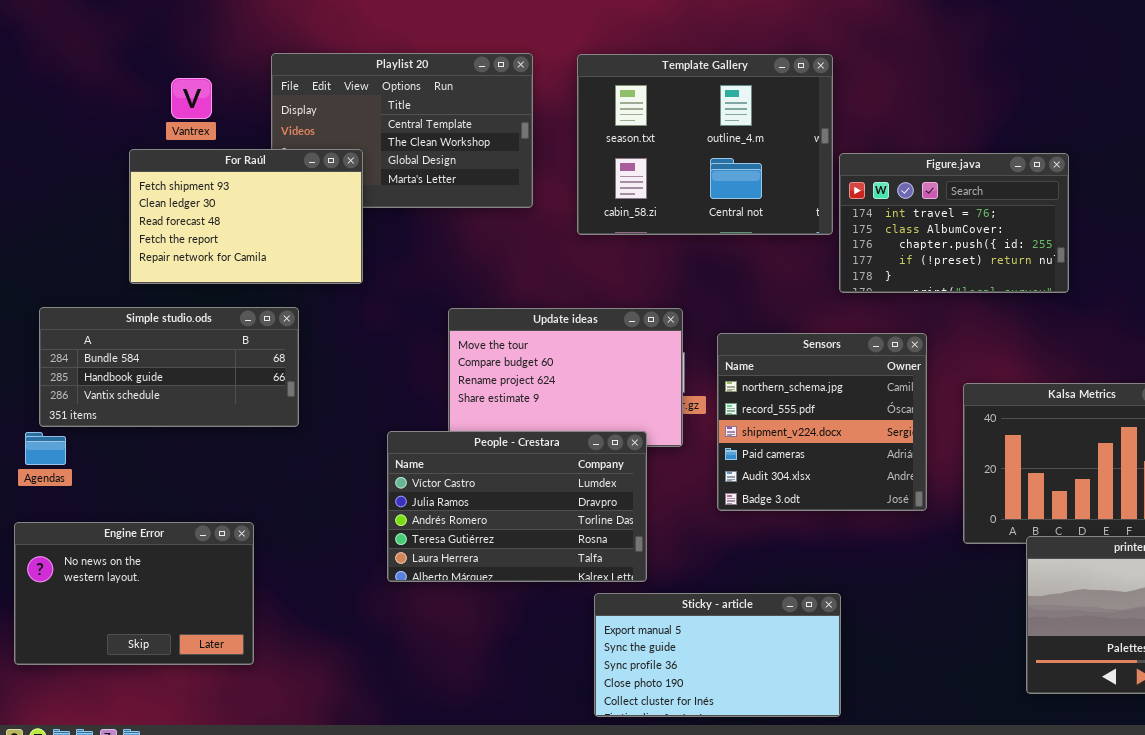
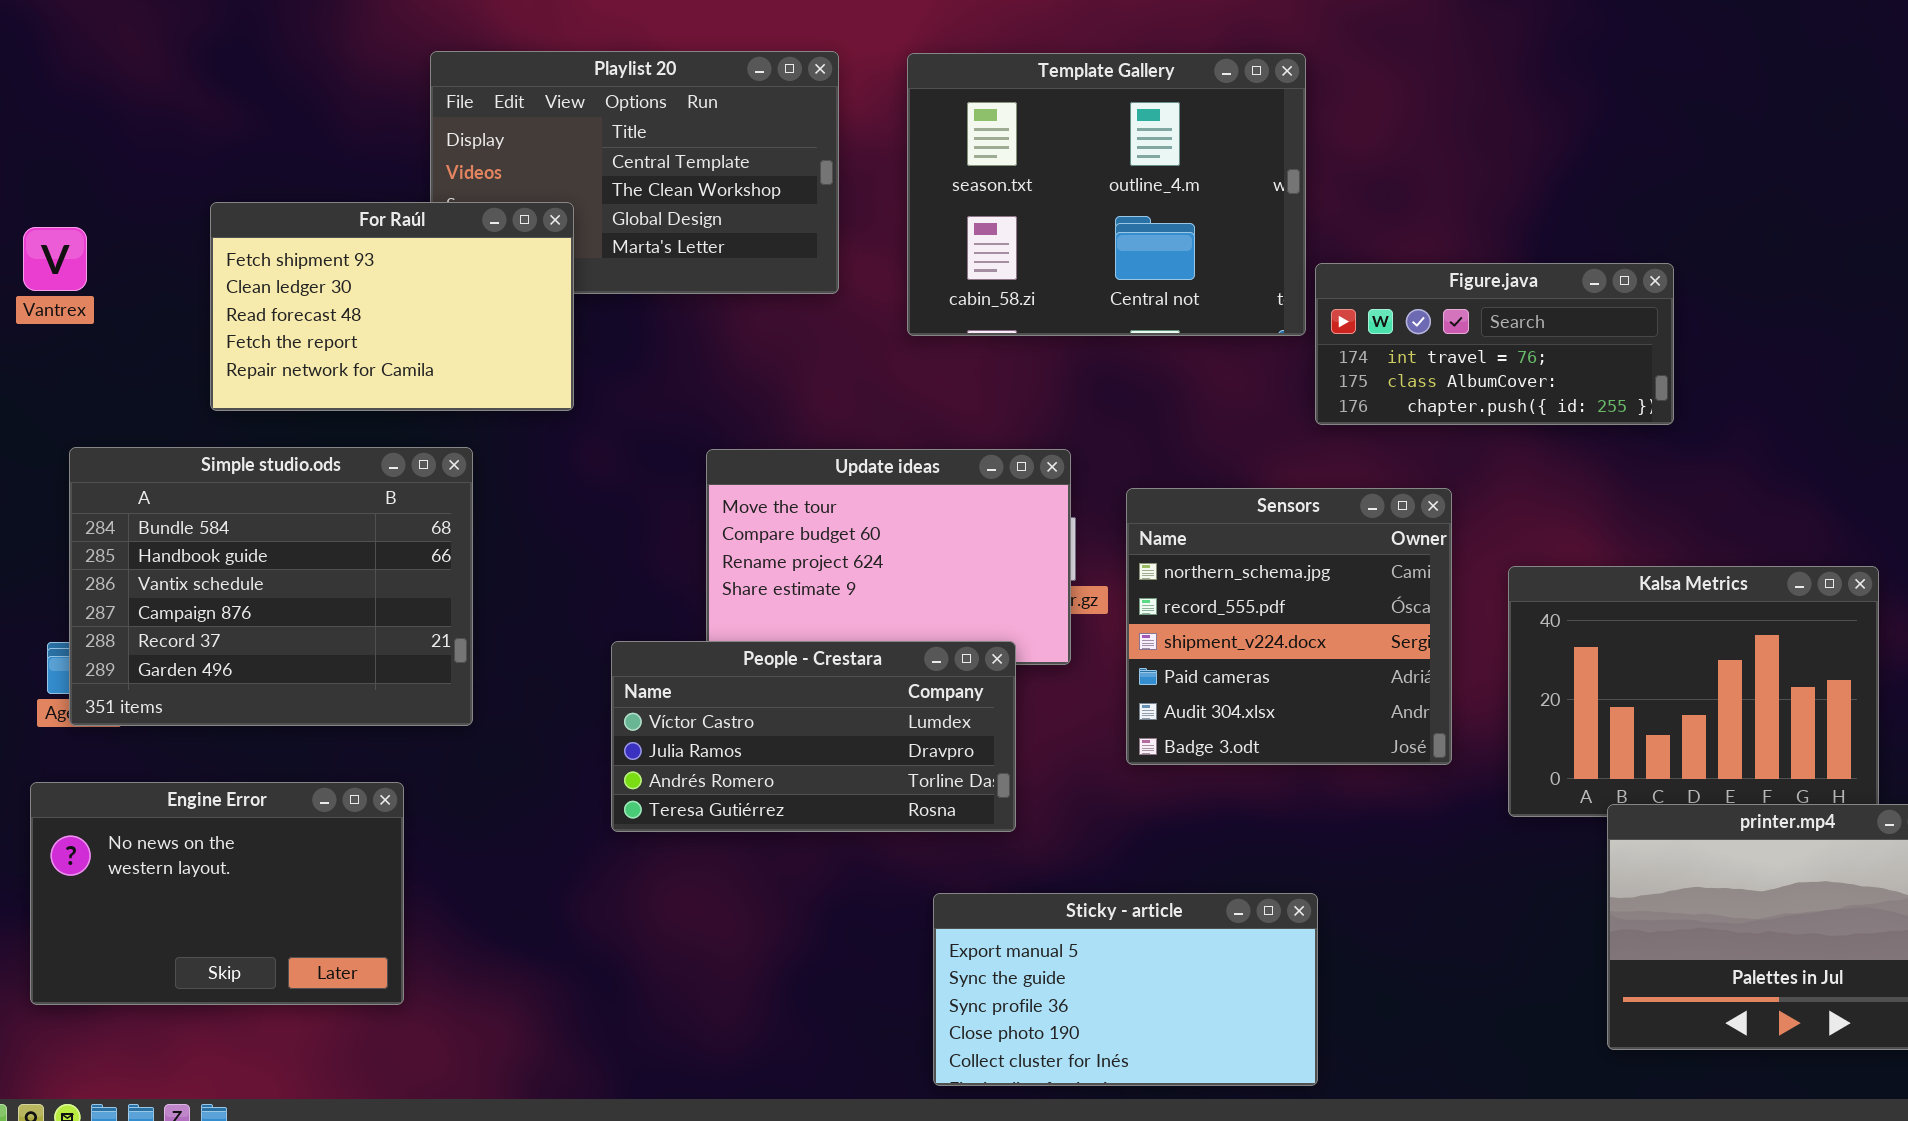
Vantrex: [171,78,212,119] -> [23,227,87,291], moved
Figure.java: [839,153,1069,293] -> [1315,263,1674,425], resized
Simple studio.ods: [39,307,299,427] -> [69,447,473,726], resized
People - Crestara: [387,431,647,582] -> [611,641,1016,832], resized

